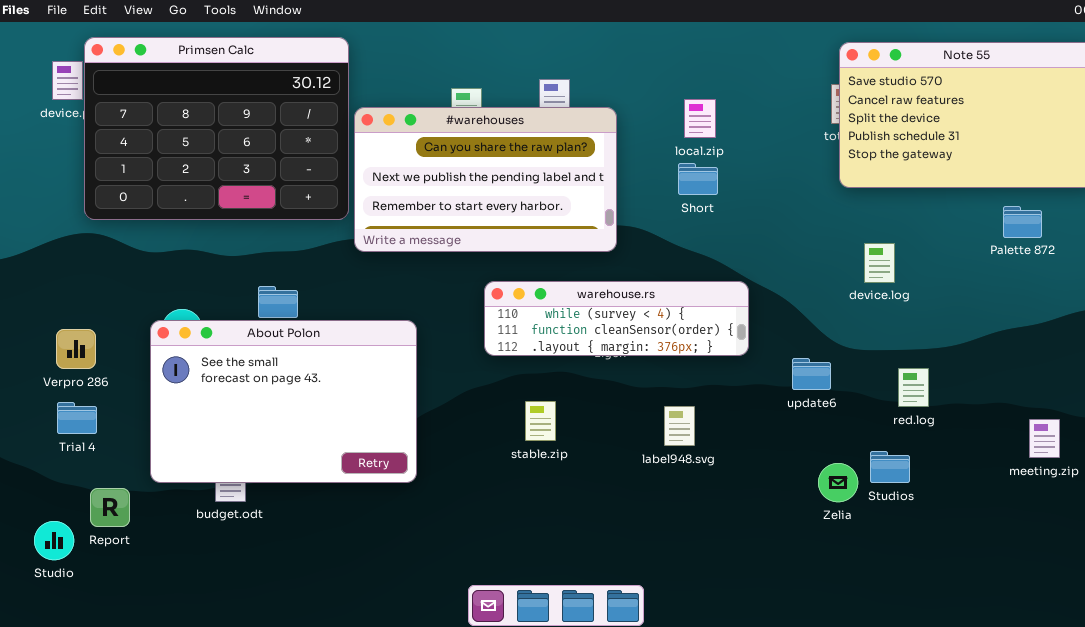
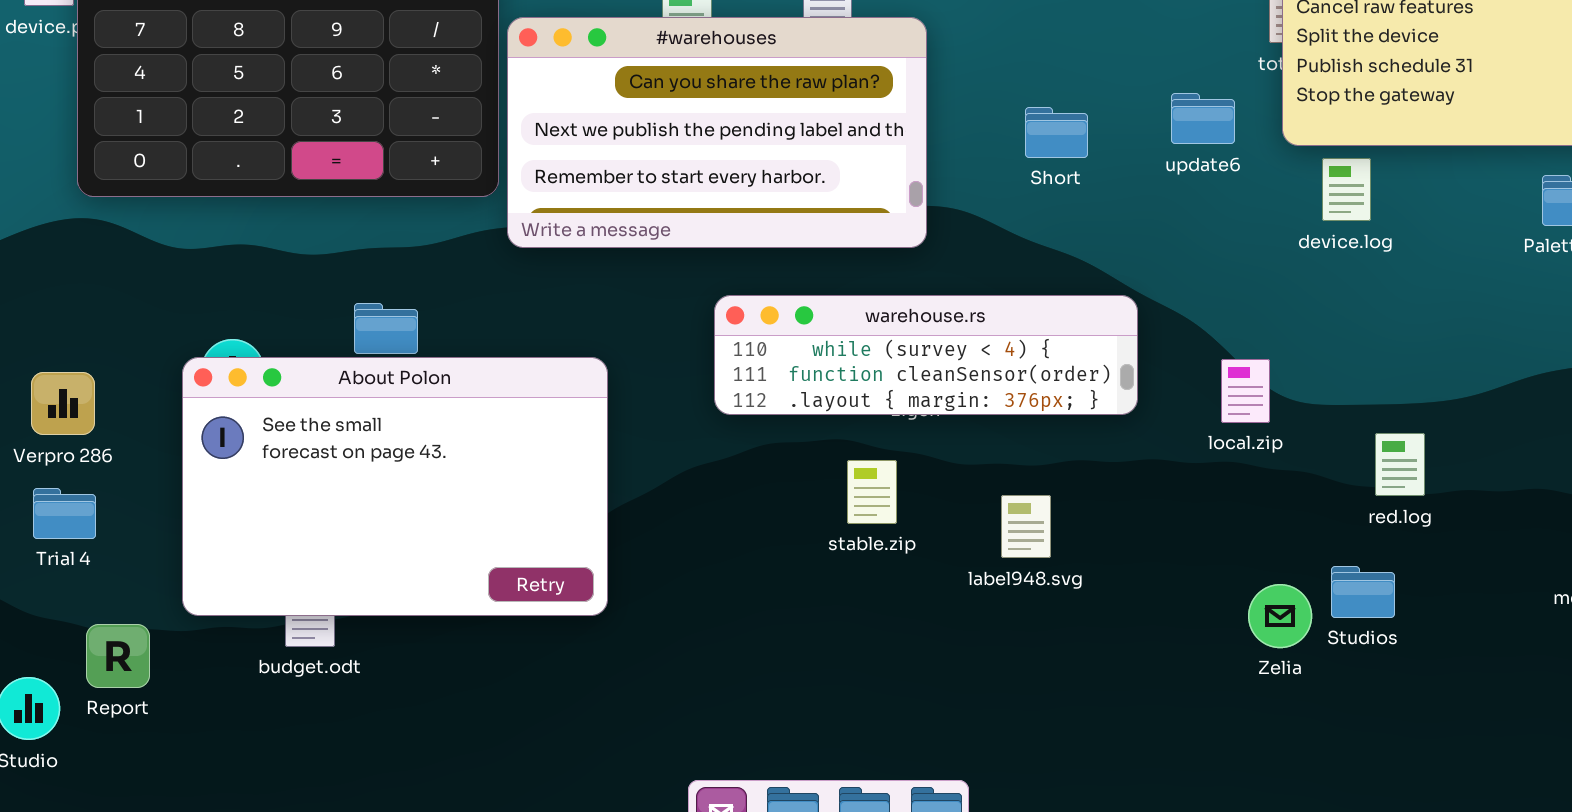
local.zip: [684,99,716,138] -> [1221,359,1270,423], moved
device.log: [864,243,895,283] -> [1322,158,1371,221], moved
update6: [792,358,831,390] -> [1171,93,1235,144], moved
stable.zip: [525,401,556,441] -> [847,460,897,524], moved

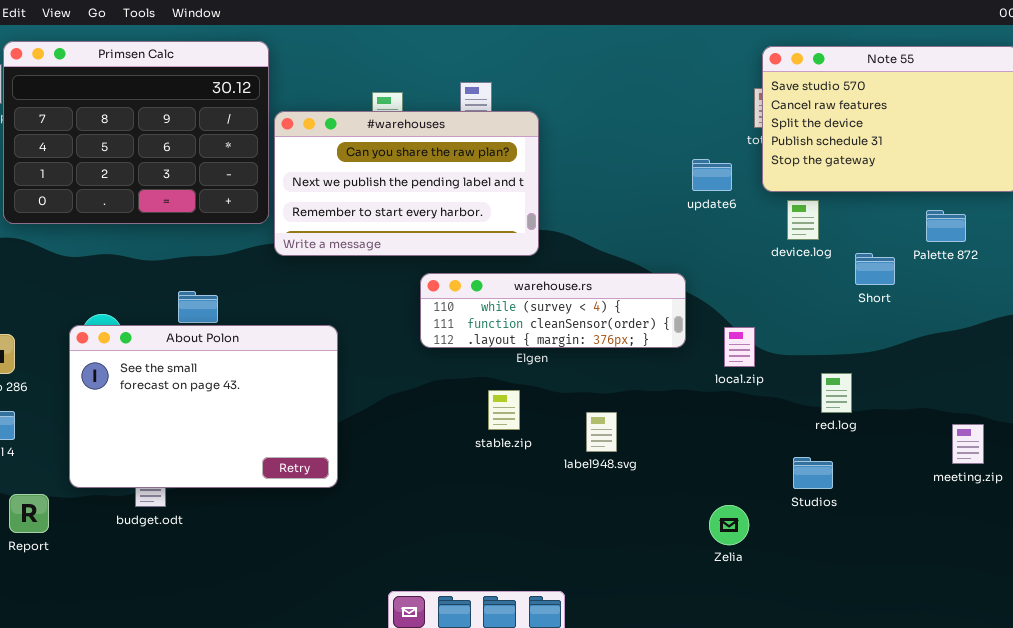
Short: [1025,107,1088,158] -> [855,253,895,285], moved
warehouse.rs: [714,295,1138,415] -> [420,273,686,348], moved
Zelia: [1248,584,1312,648] -> [709,505,749,545], moved

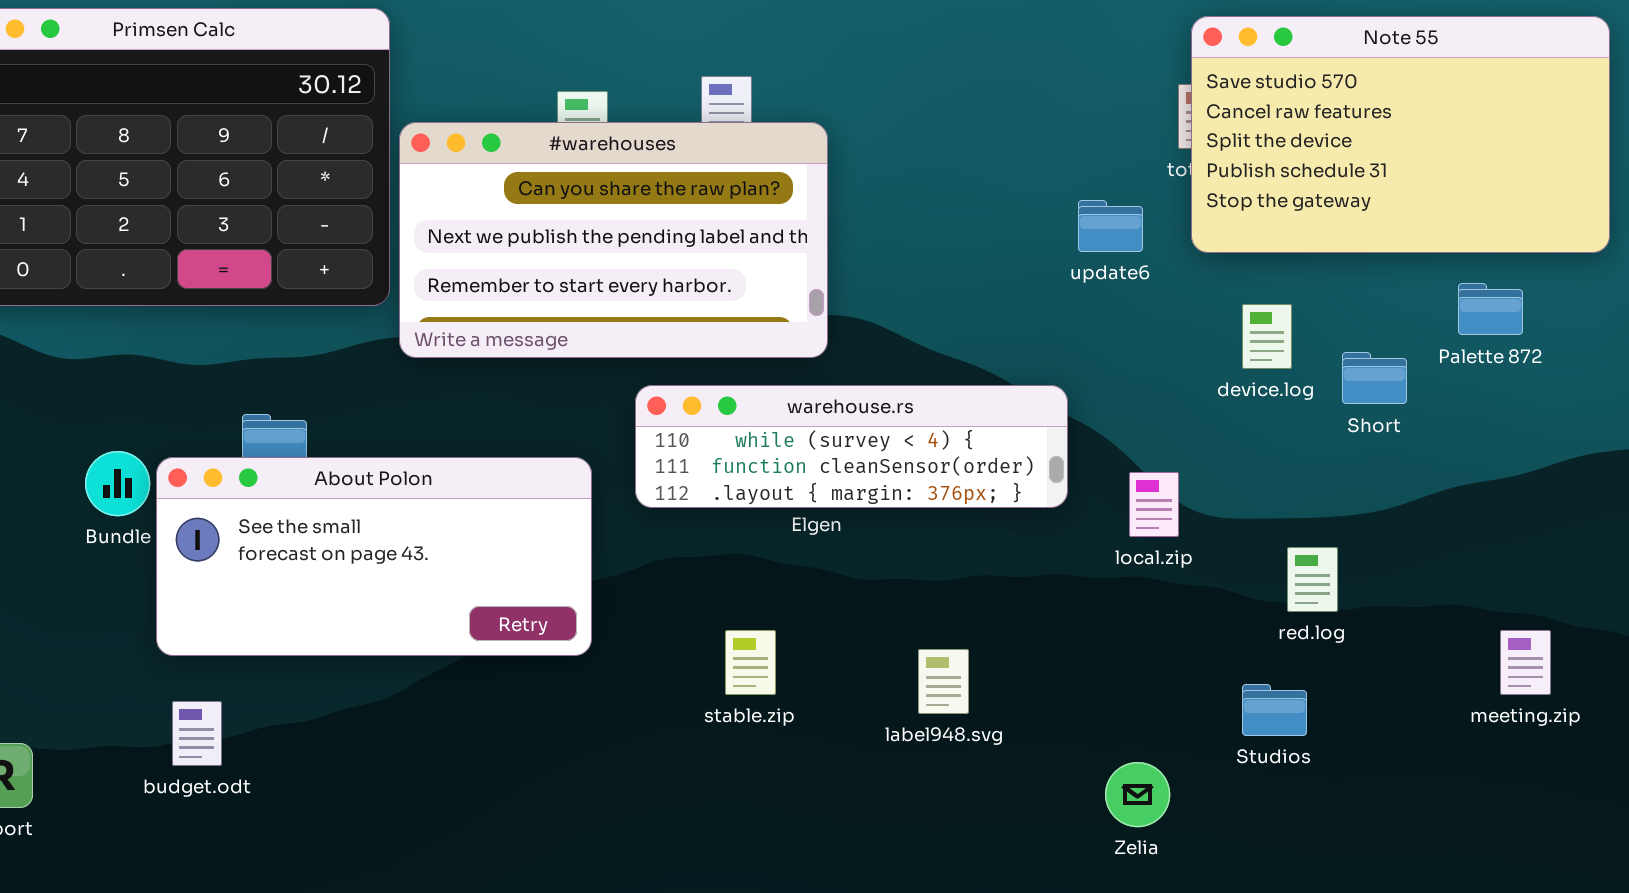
device.log: [787,200,819,240] -> [1242,304,1292,369], moved
About Polon: [69,325,338,488] -> [156,457,592,656], moved, resized
stable.zip: [488,390,520,430] -> [725,630,776,695], moved
label948.svg: [586,412,617,452] -> [918,649,969,714], moved

